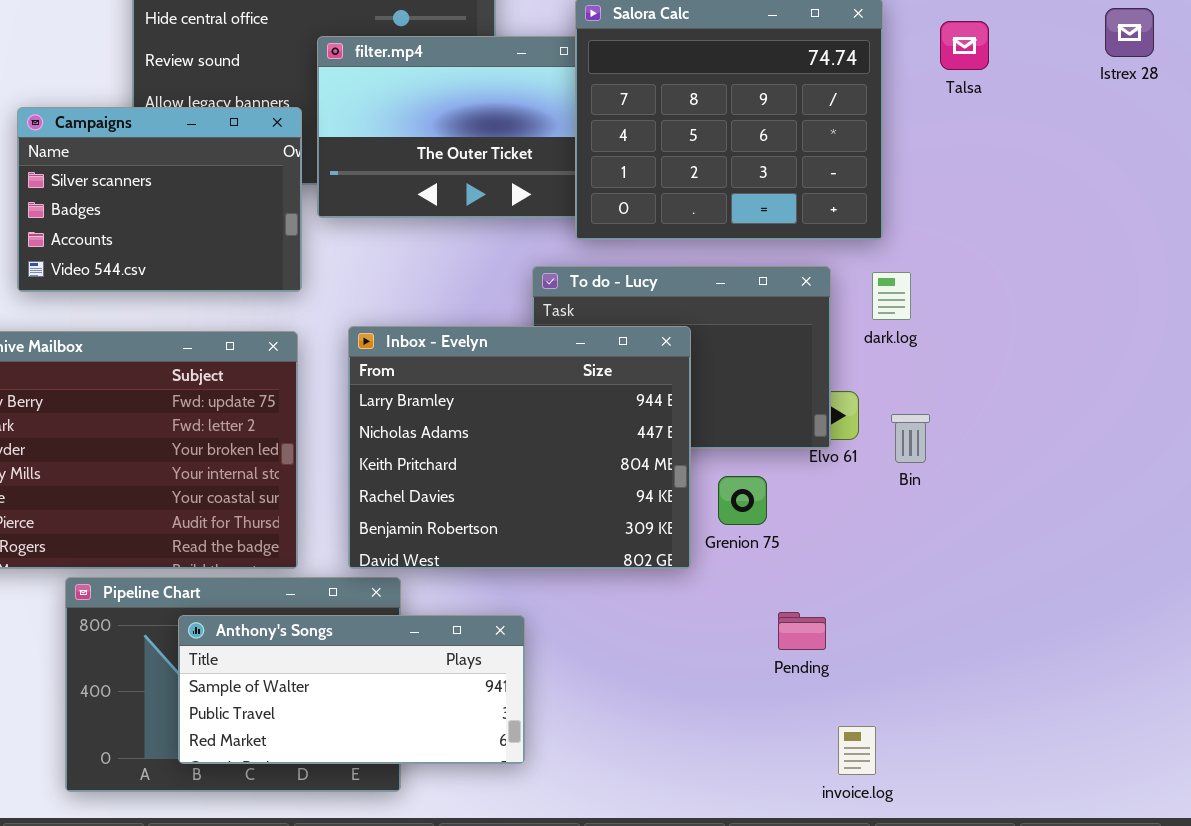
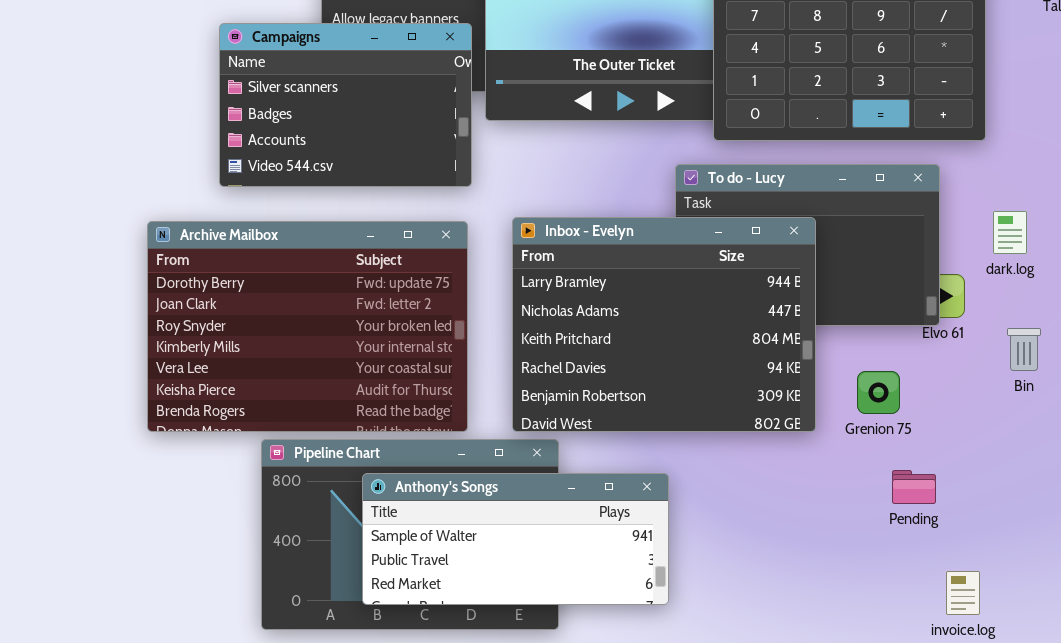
dark.log: [872,272,911,320] -> [993,211,1027,254], moved
Bin: [891,414,930,463] -> [1007,328,1041,371], moved
Grenion 75: [718,476,767,525] -> [857,371,900,414], moved

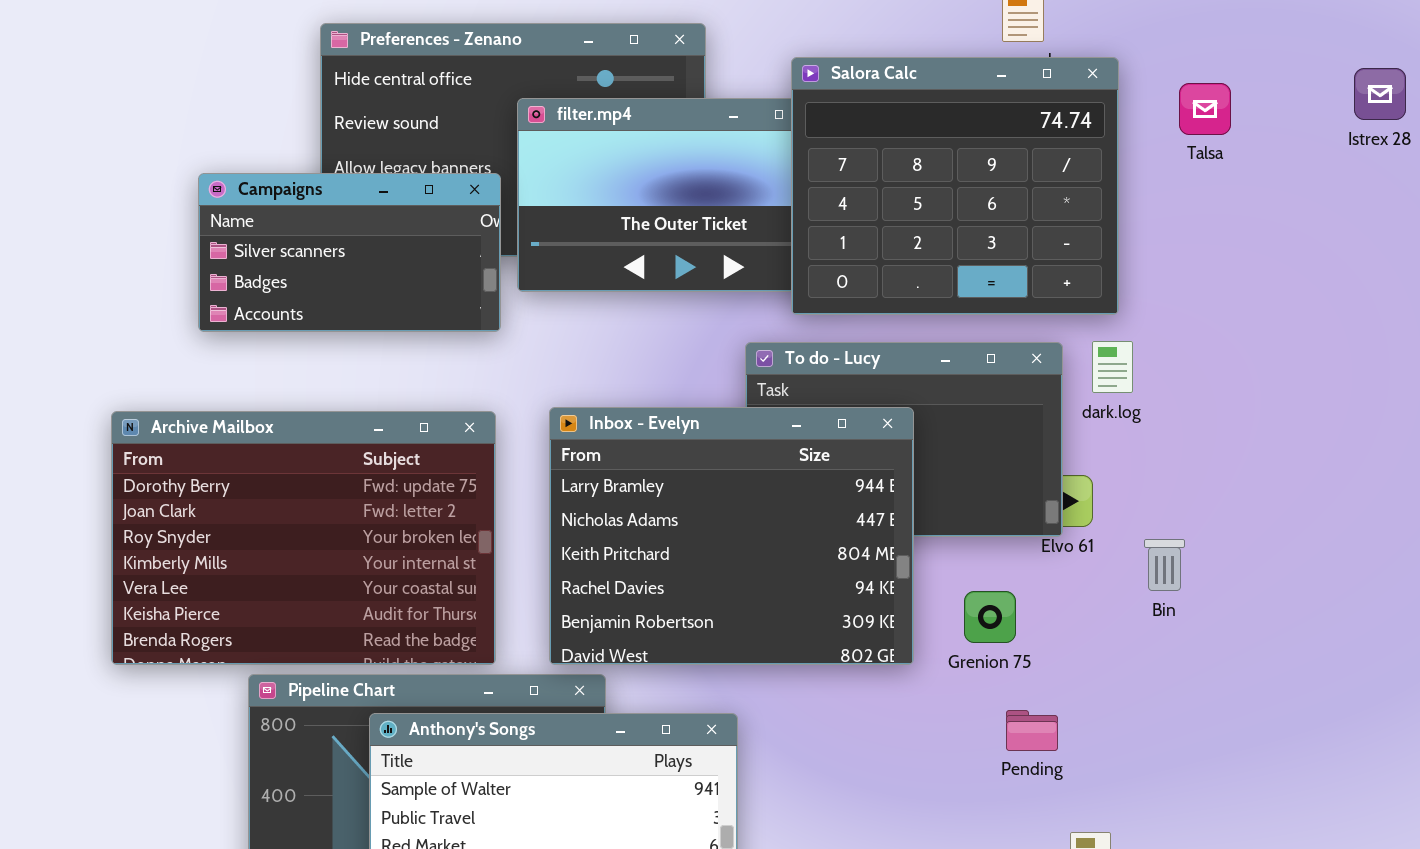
Campaigns: [219,23,472,187] -> [198,173,501,332], resized
dark.log: [993,211,1027,254] -> [1092,341,1133,393], moved

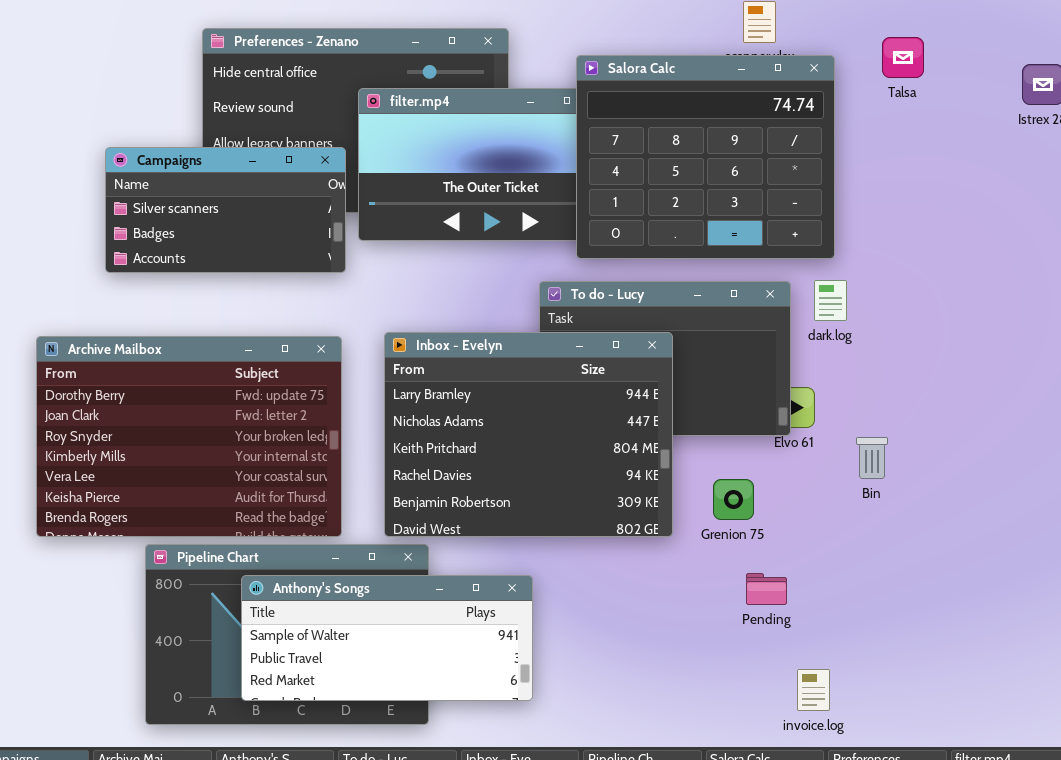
Talsa: [1179,83,1231,135] -> [882,37,924,78], moved

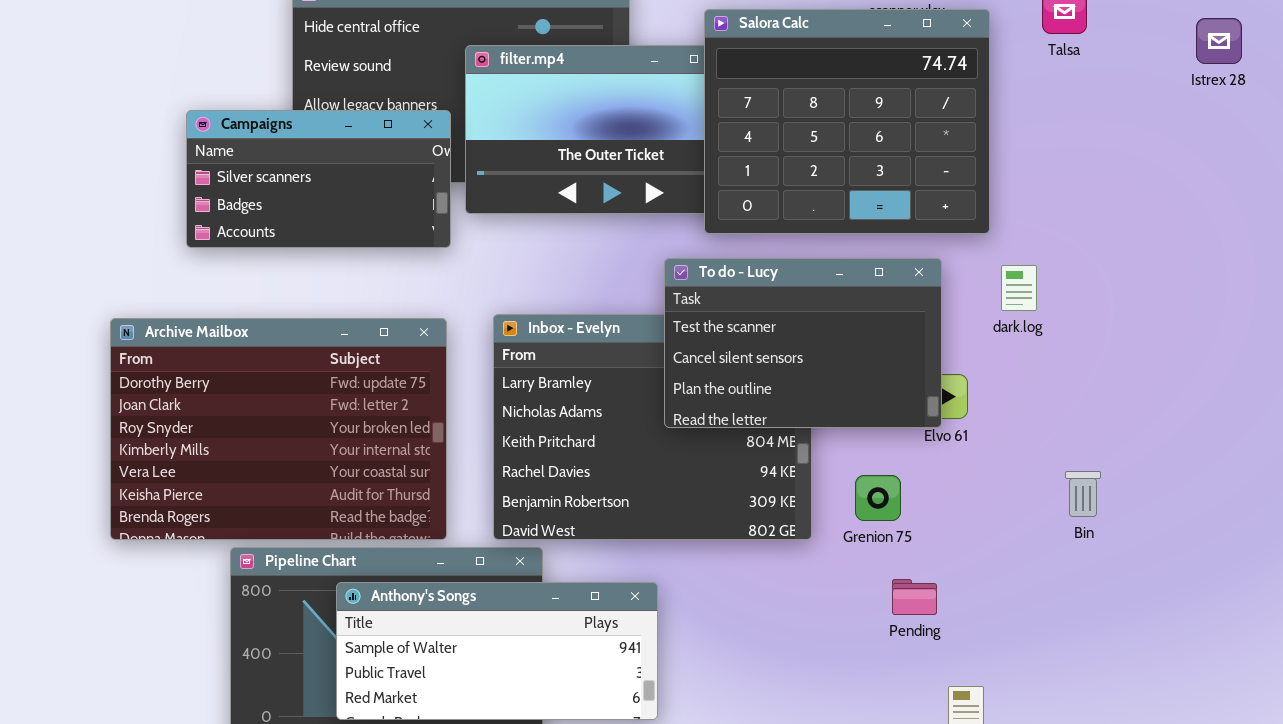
dark.log: [814,280,847,321] -> [1001,265,1037,311], moved
To do - Lucy: [539,281,791,436] -> [664,258,942,428], raised
Bin: [856,437,888,479] -> [1065,471,1101,517], moved

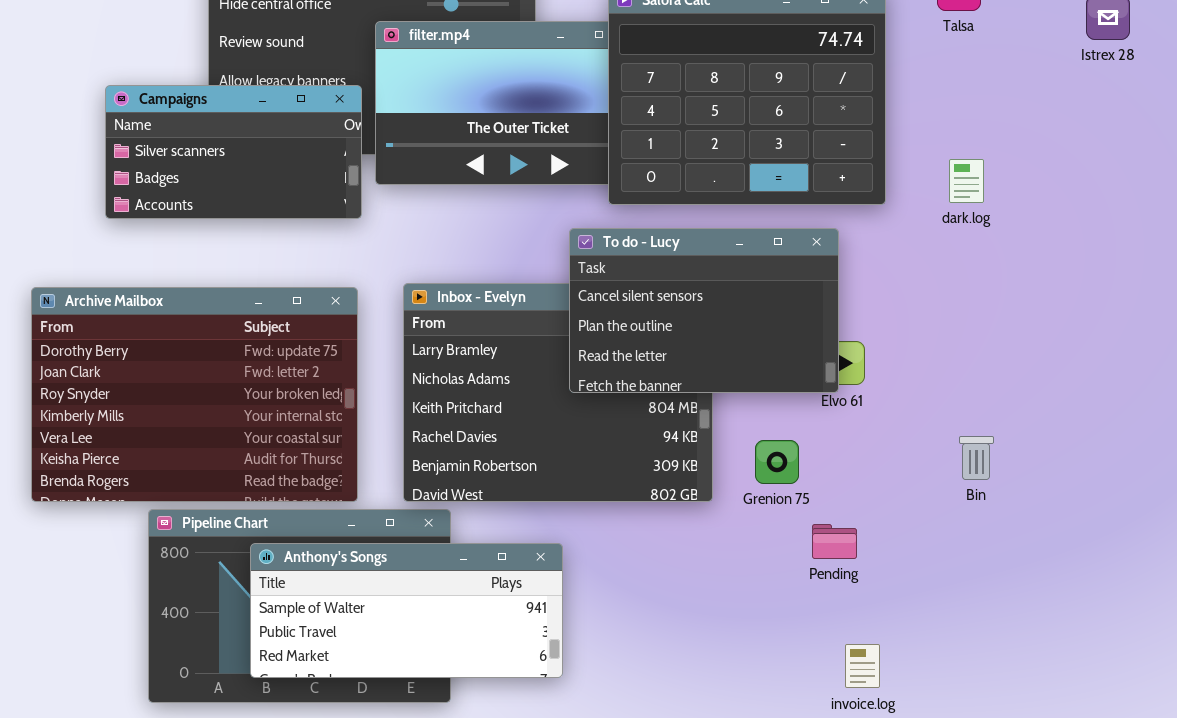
To do - Lucy: [664,258,942,428] -> [569,228,839,393], scrolled down 1 row
dark.log: [1001,265,1037,311] -> [949,159,984,203], moved
Pending: [892,579,937,615] -> [812,524,857,559], moved

